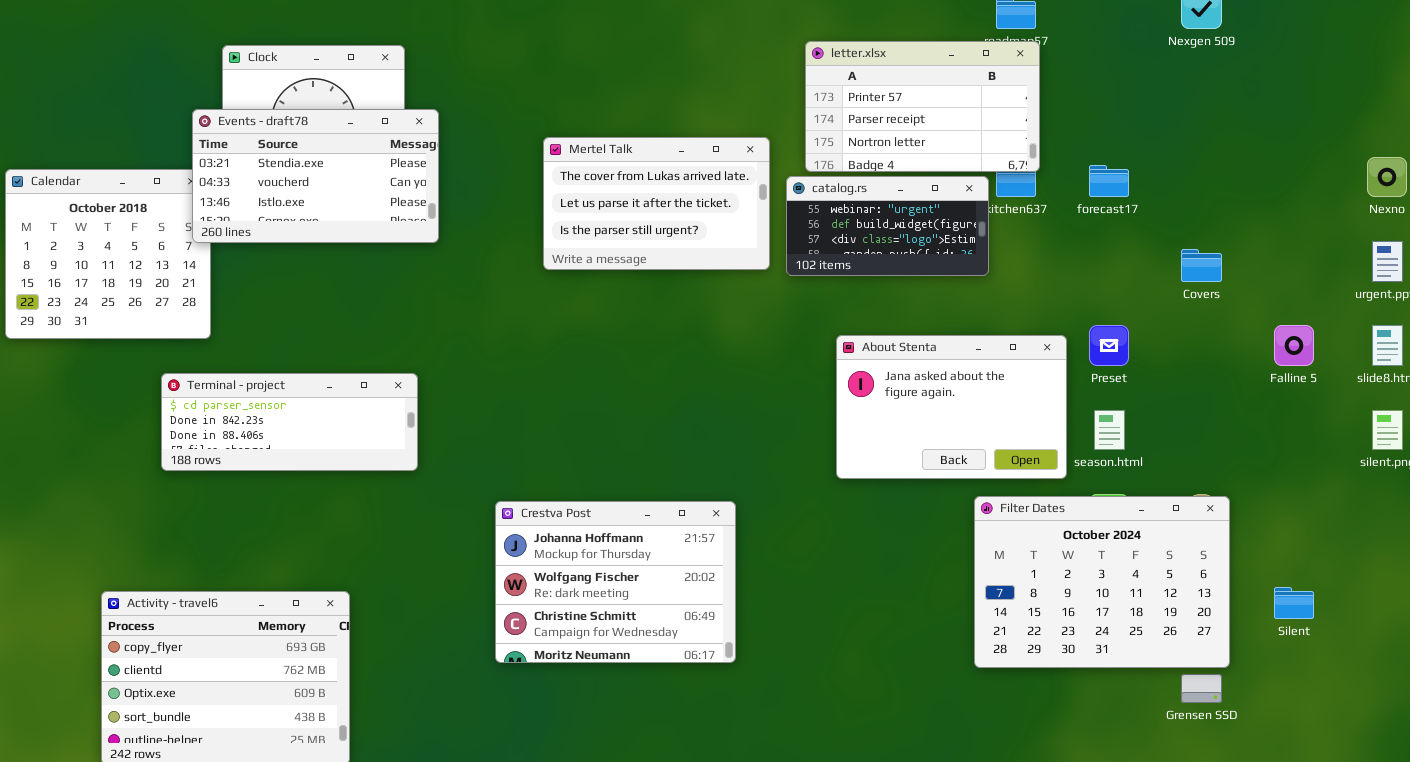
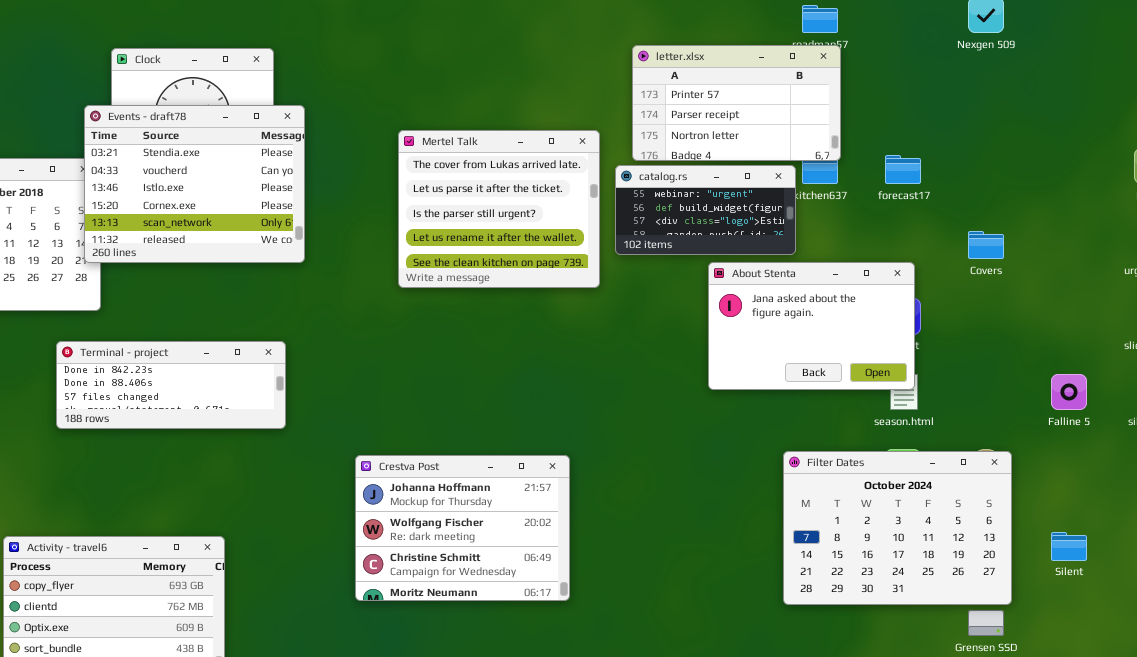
Events - draft78: [192,109,439,243] -> [84,105,305,263], resized
Mertel Talk: [543,137,770,270] -> [398,130,600,288], resized
Falline 5: [1274,325,1314,366] -> [1051,374,1087,410], moved
About Stenta: [836,335,1067,479] -> [708,262,915,390], moved
Terminal - project: [161,373,418,471] -> [56,341,286,429], scrolled down 1 row

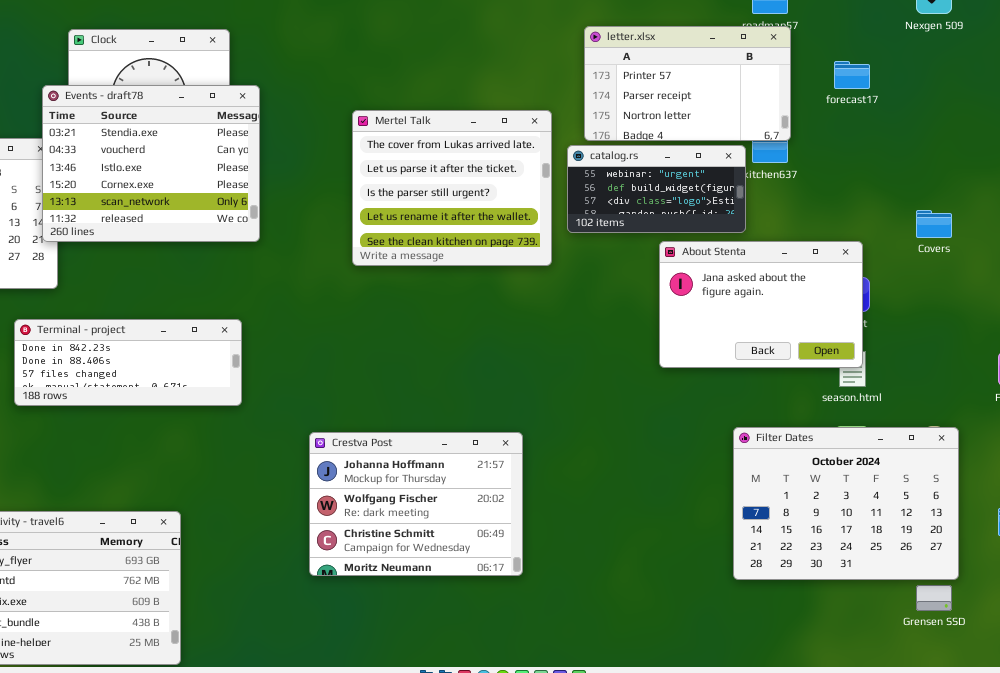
forecast17: [885,155,921,184] -> [834,61,870,89], moved

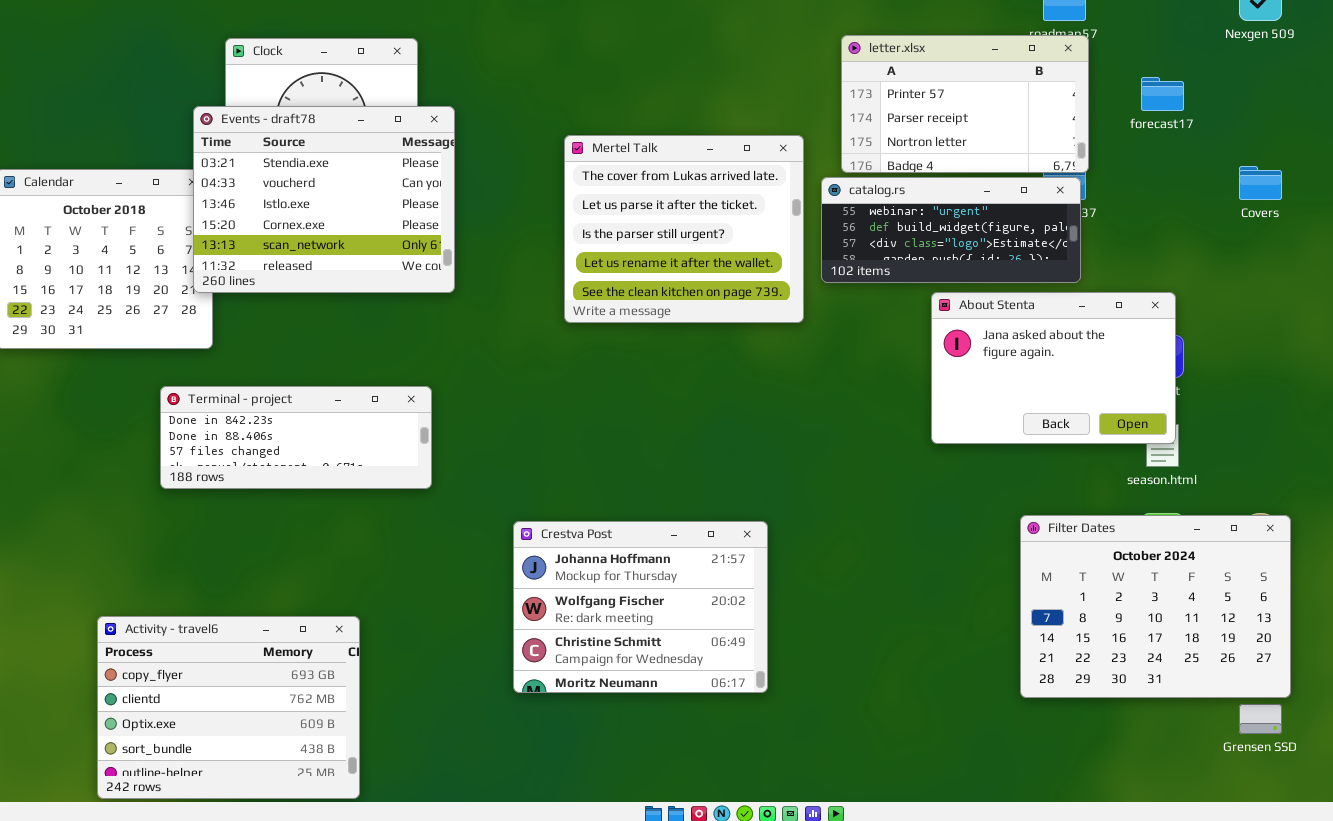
catalog.rs: [567,145,746,233] -> [821,177,1081,283], resized
Covers: [916,210,952,238] -> [1239,166,1282,200], moved

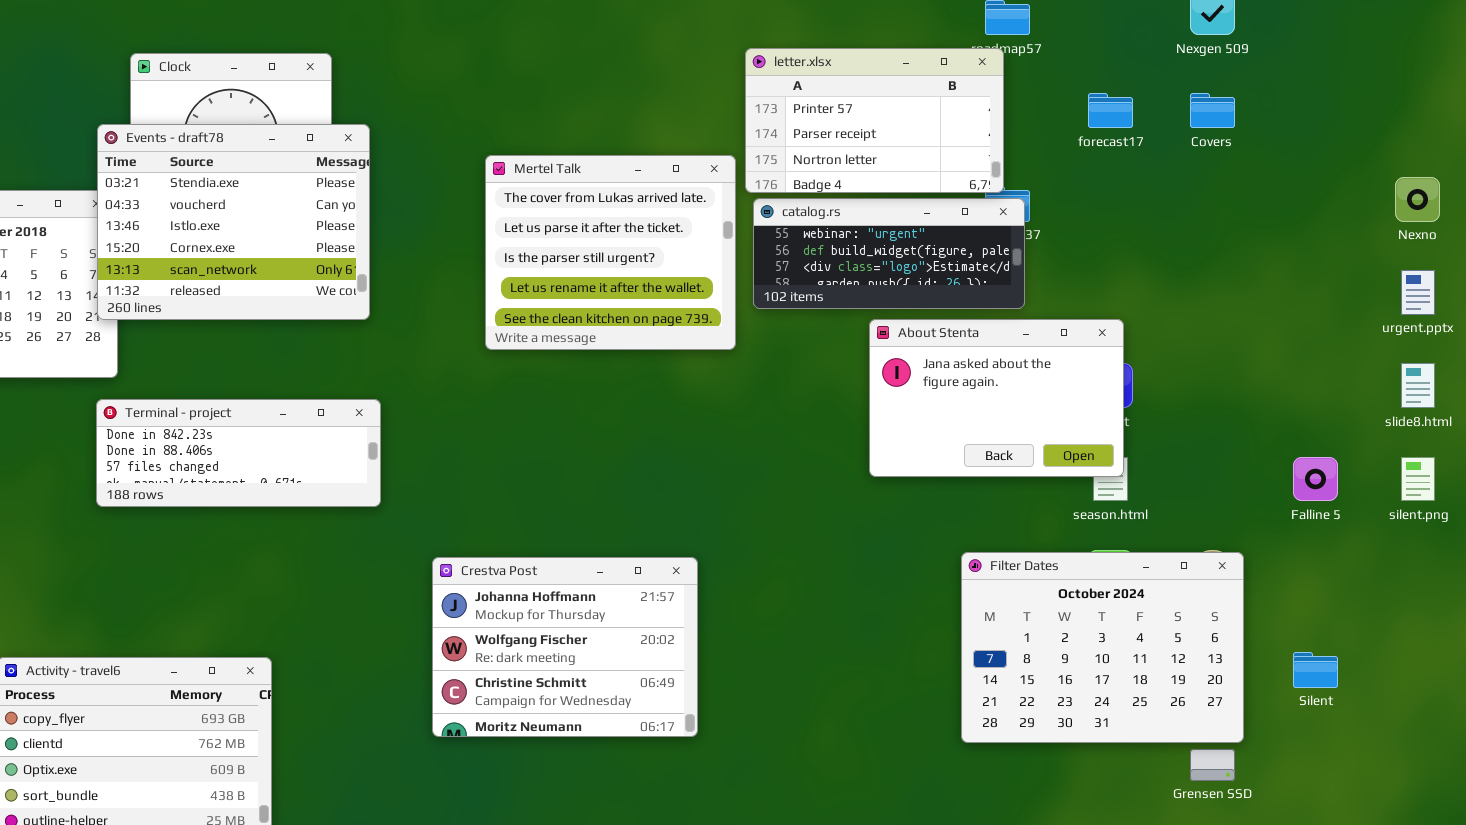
letter.xlsx: [841,35,1089,173] -> [745,48,1004,193], moved
Covers: [1239,166,1282,200] -> [1190,93,1235,128], moved
Terminal - project: [160,386,432,489] -> [96,399,381,507], moved

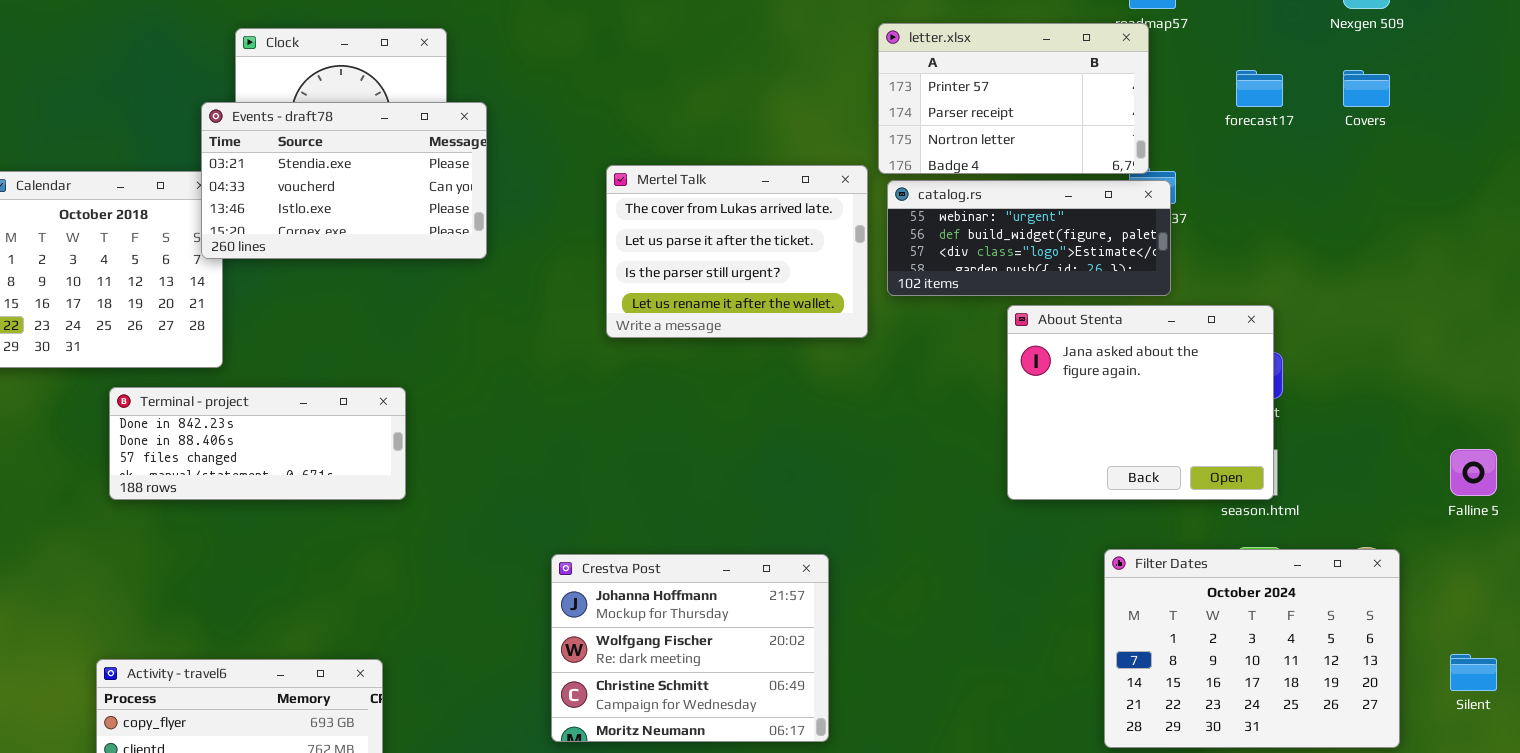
Events - draft78: [97,124,370,320] -> [201,102,487,259], resized
Mertel Talk: [485,155,736,350] -> [606,165,868,338], resized
About Stenta: [869,319,1124,477] -> [1007,305,1274,500], resized
Terminal - project: [96,399,381,507] -> [109,387,406,500], moved

